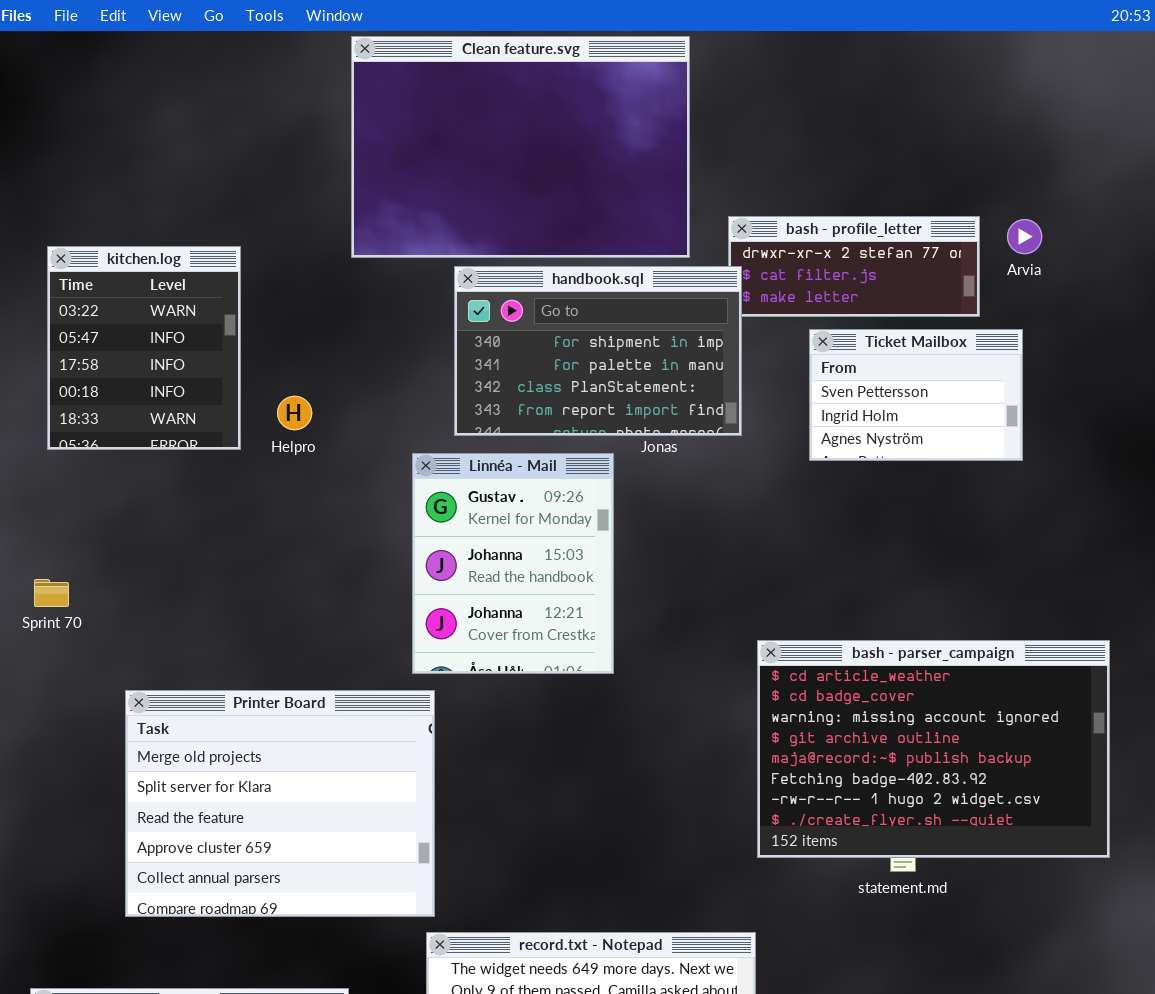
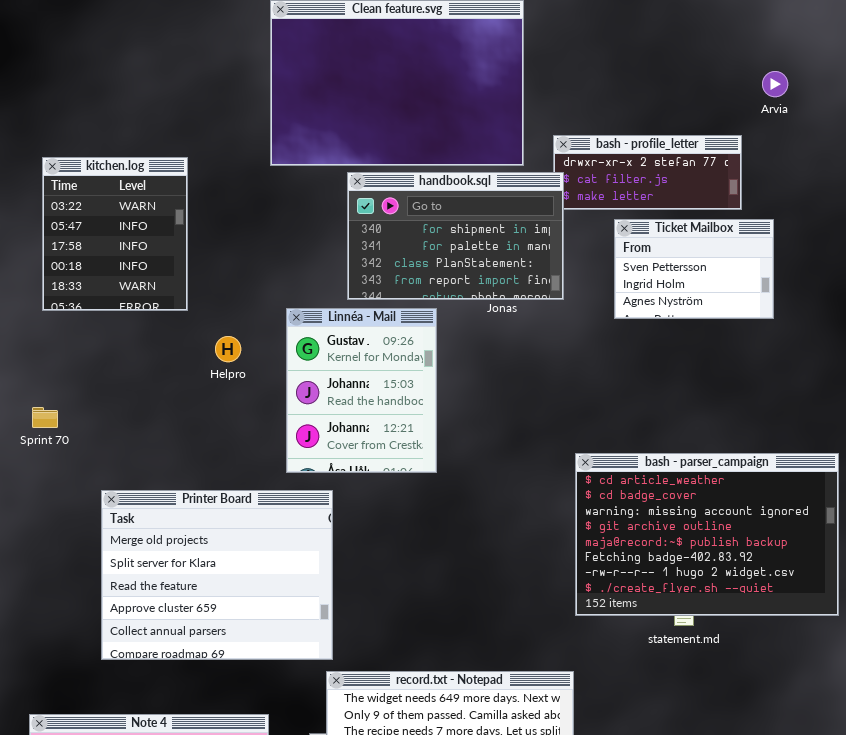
Arvia: [1007,219,1042,254] -> [762,71,788,97], moved
Helpro: [277,396,312,430] -> [215,336,241,362], moved
Linnéa - Mail: [412,453,614,674] -> [286,308,437,473], moved

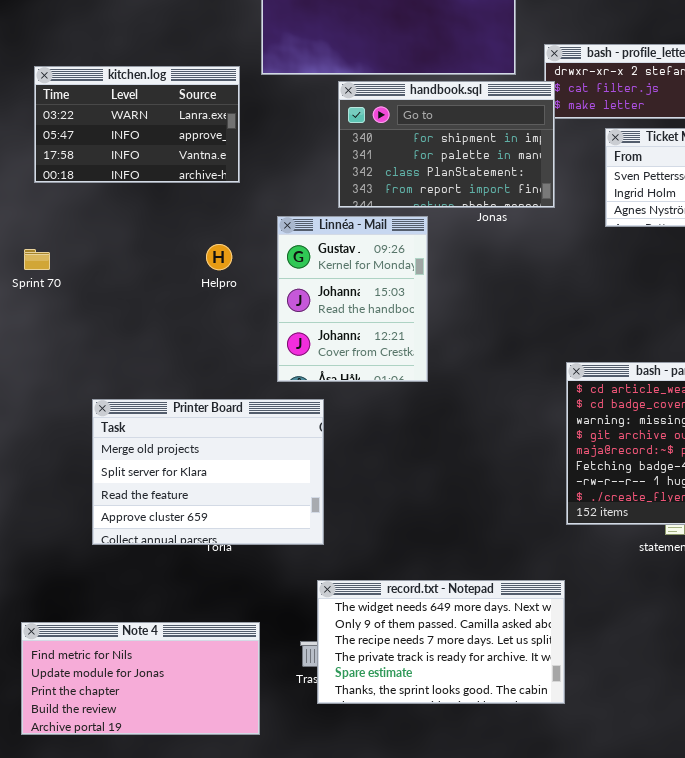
kitchen.log: [42,157,188,311] -> [34,66,240,183], resized
Sprint 70: [32,407,58,428] -> [24,249,50,270], moved
Printer Board: [101,490,333,660] -> [92,399,324,545], resized

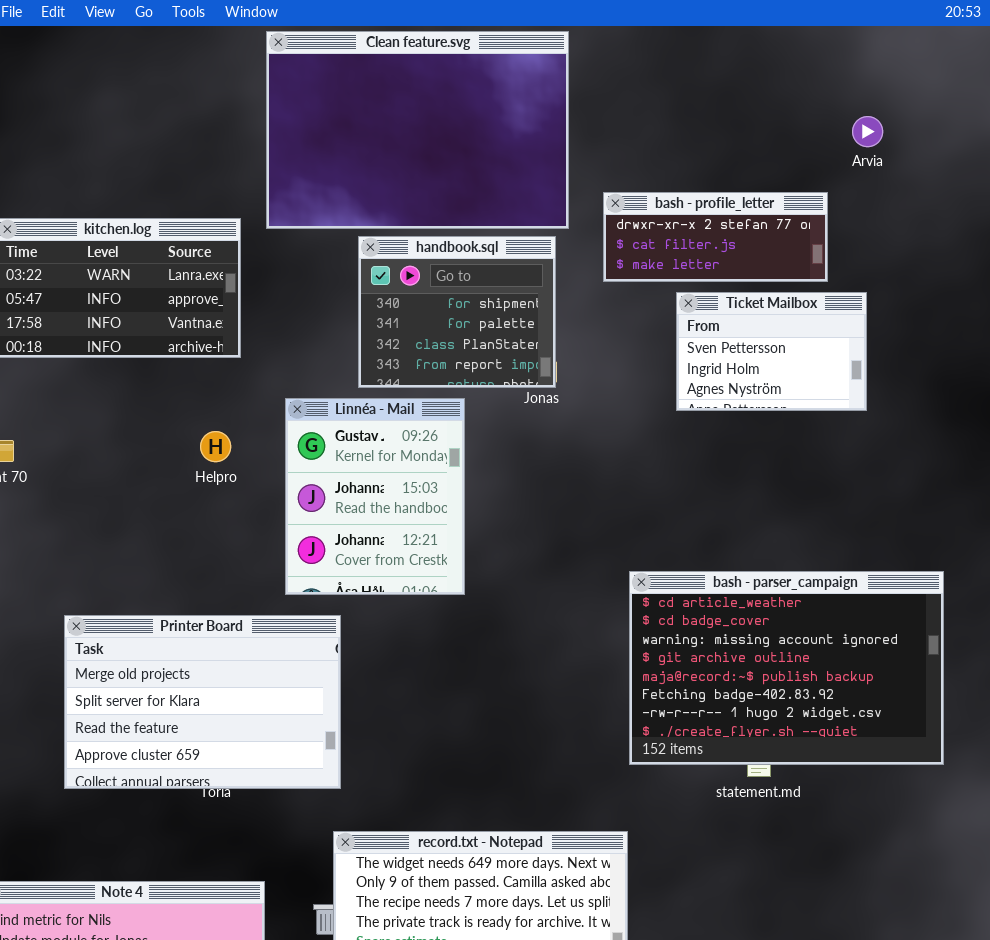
handbook.sql: [338,81,555,208] -> [358,236,556,388], resized

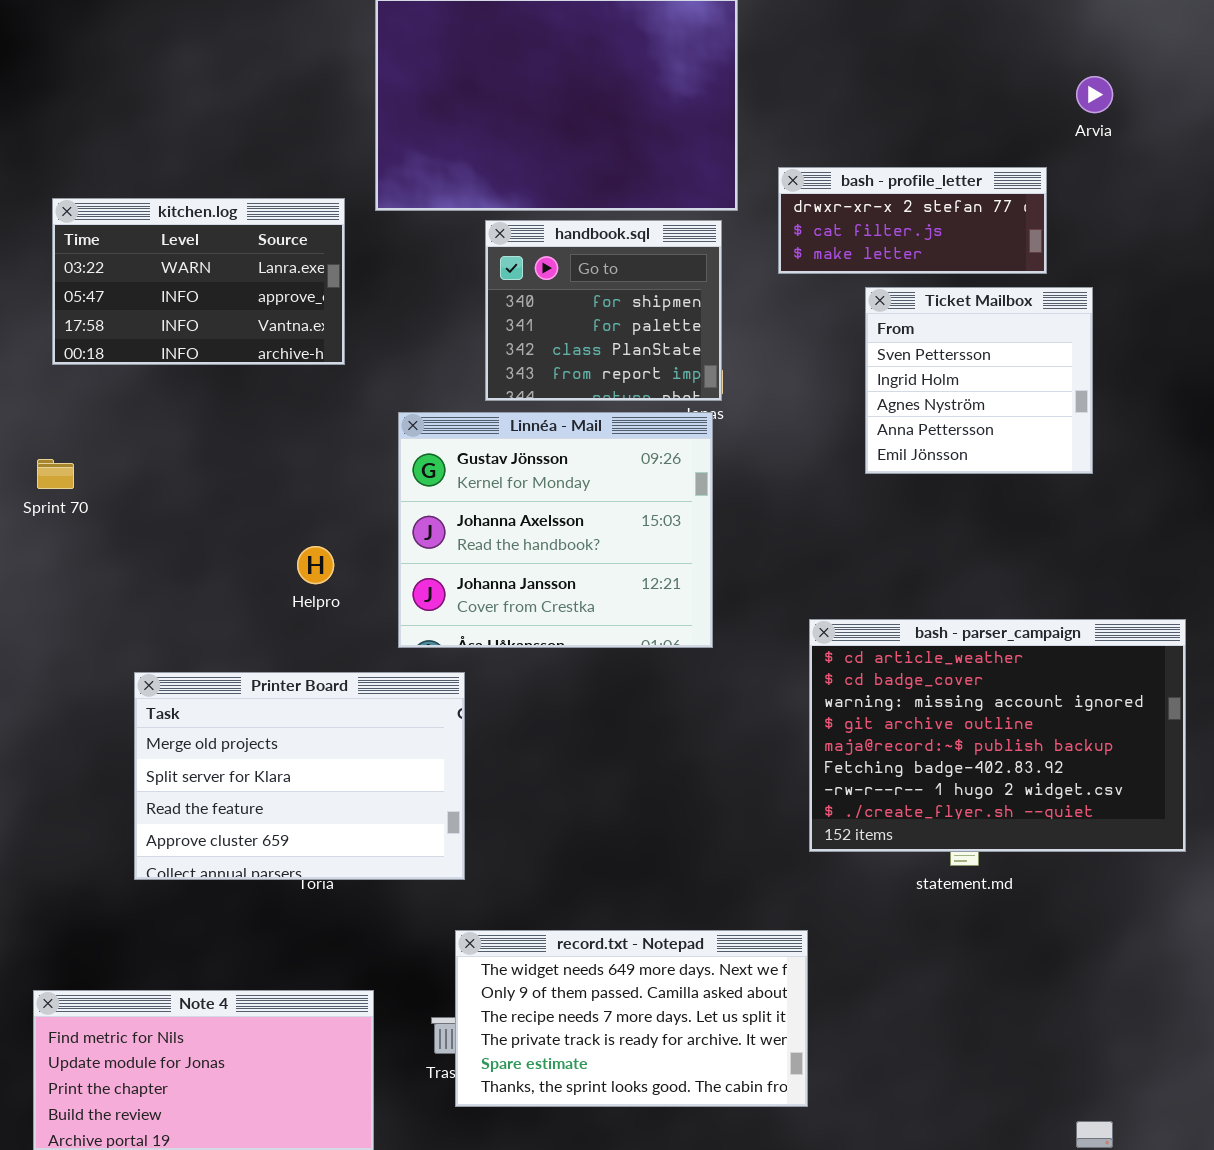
Ticket Mailbox: [676,292,867,411] -> [865,287,1093,474], resized
Linnéa - Mail: [285,398,465,595] -> [398,412,713,648], resized
Helpro: [200,431,231,462] -> [297,546,334,584], moved

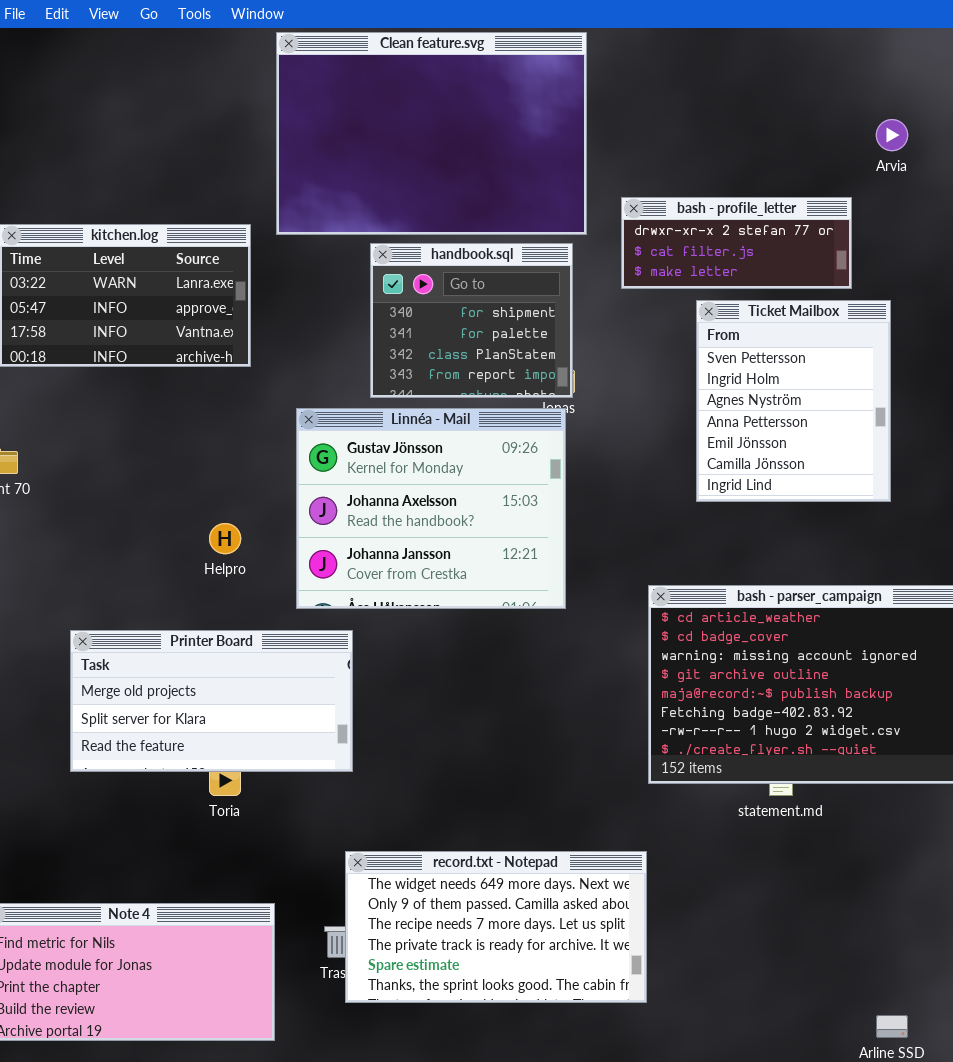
Ticket Mailbox: [865,287,1093,474] -> [696,300,891,502], resized
Printer Board: [134,672,465,880] -> [70,630,353,772], resized

